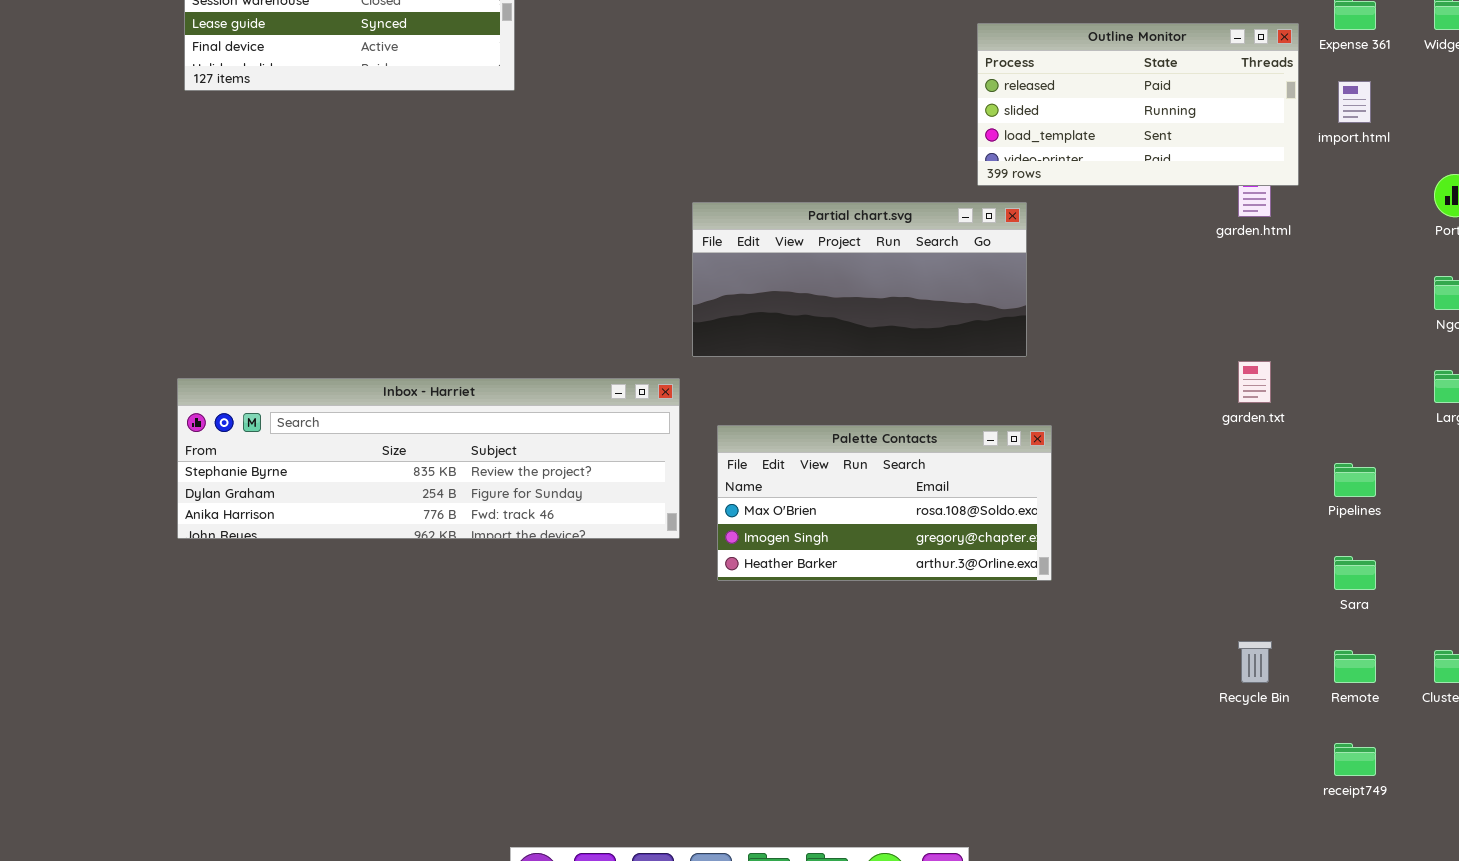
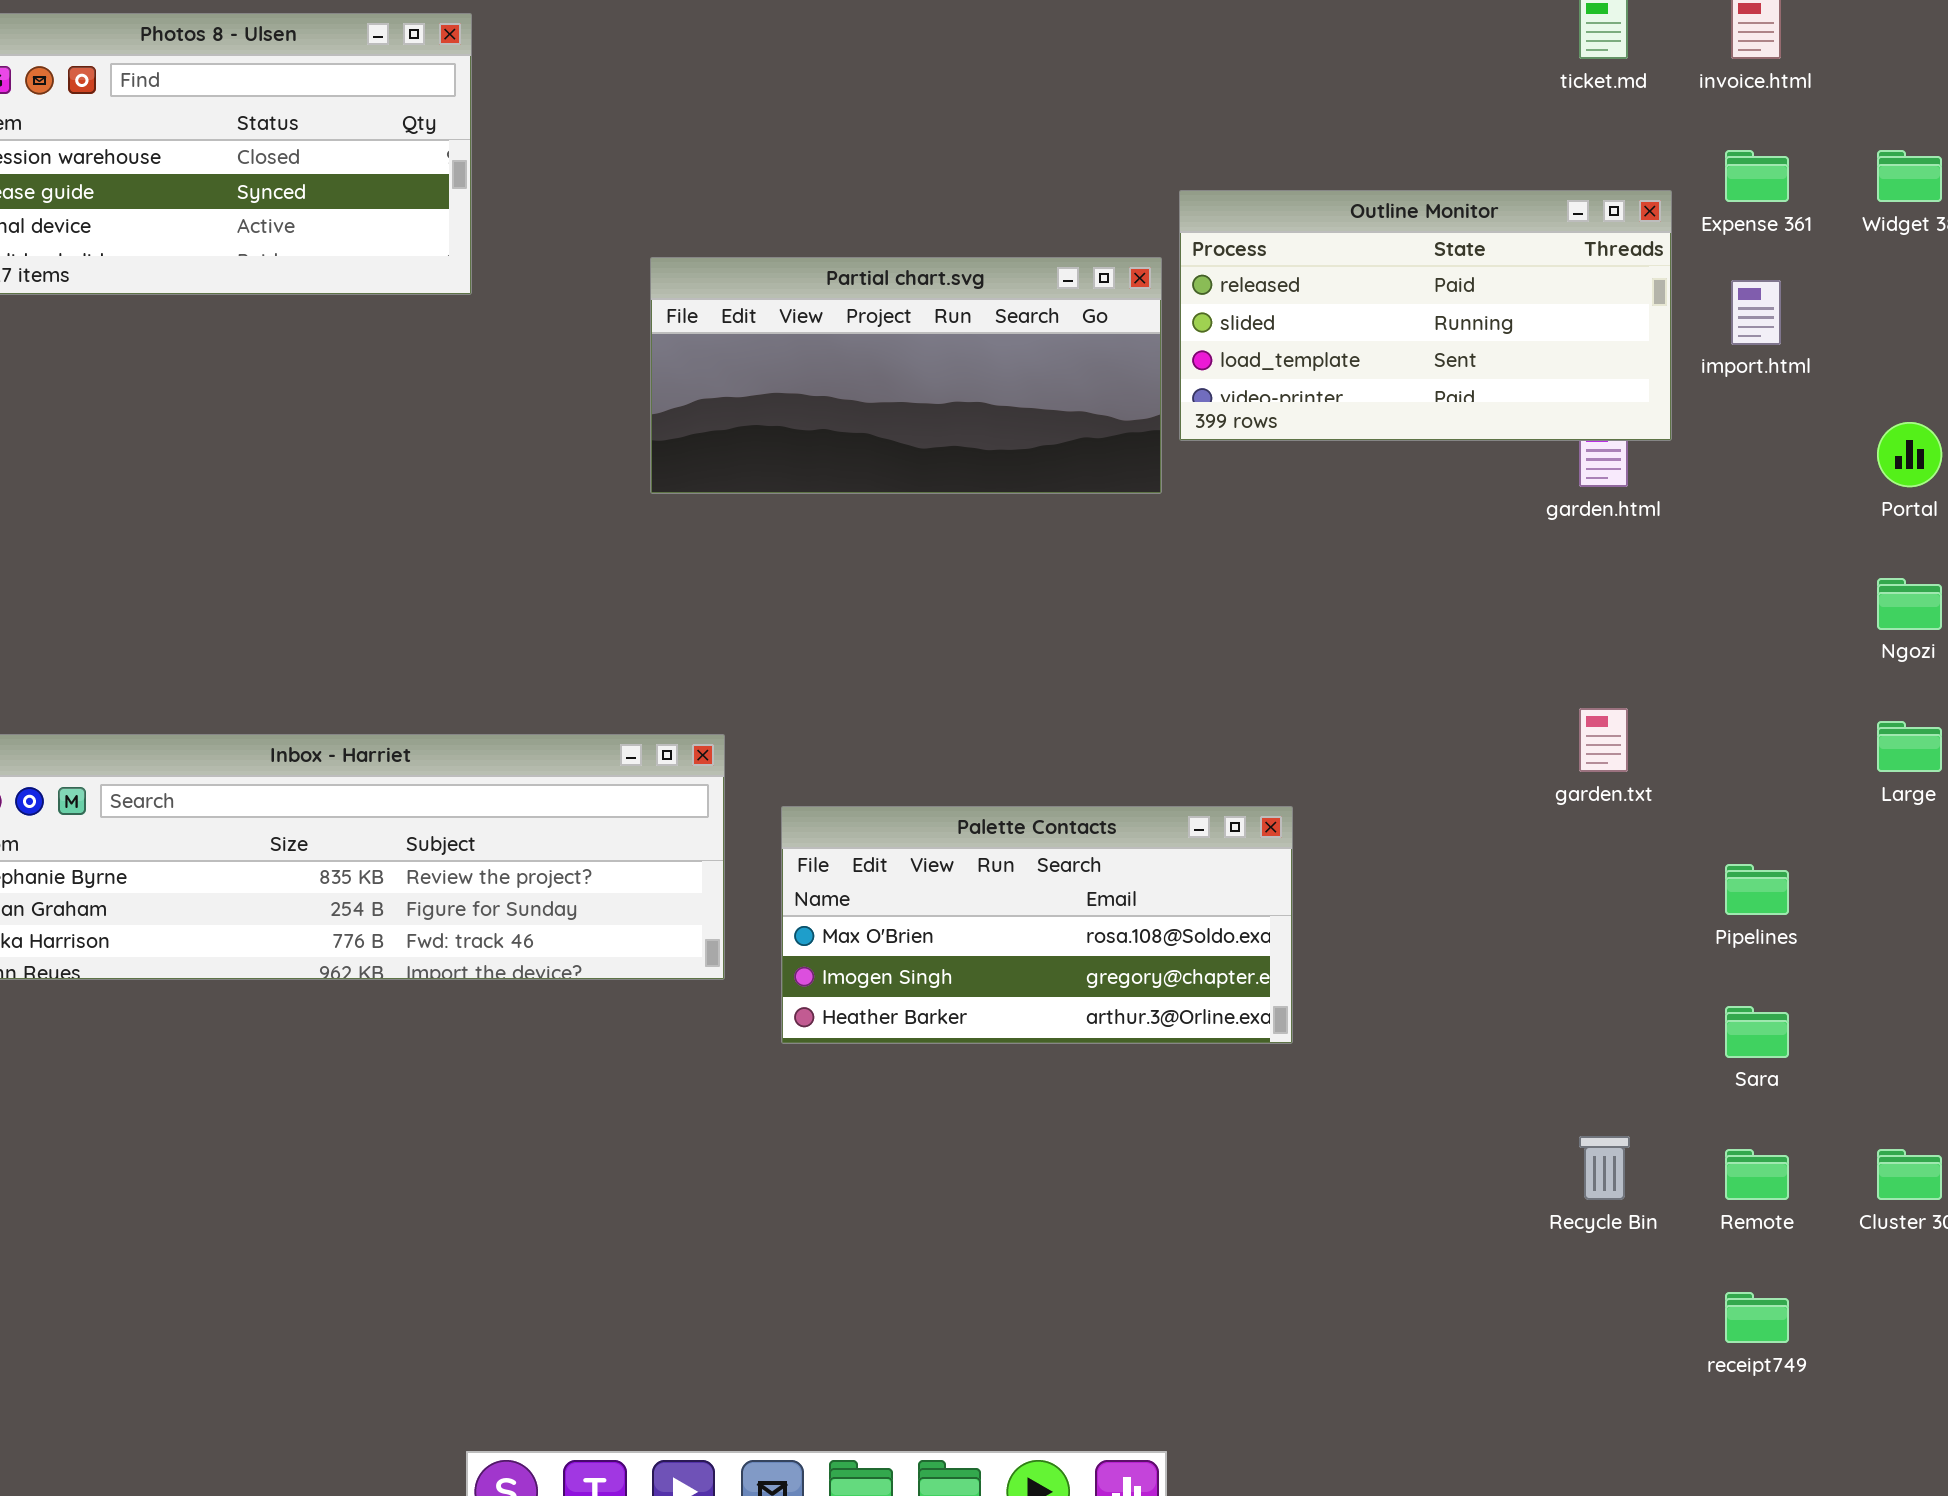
Partial chart.svg: [692,202,1027,357] -> [650,257,1162,494], moved

